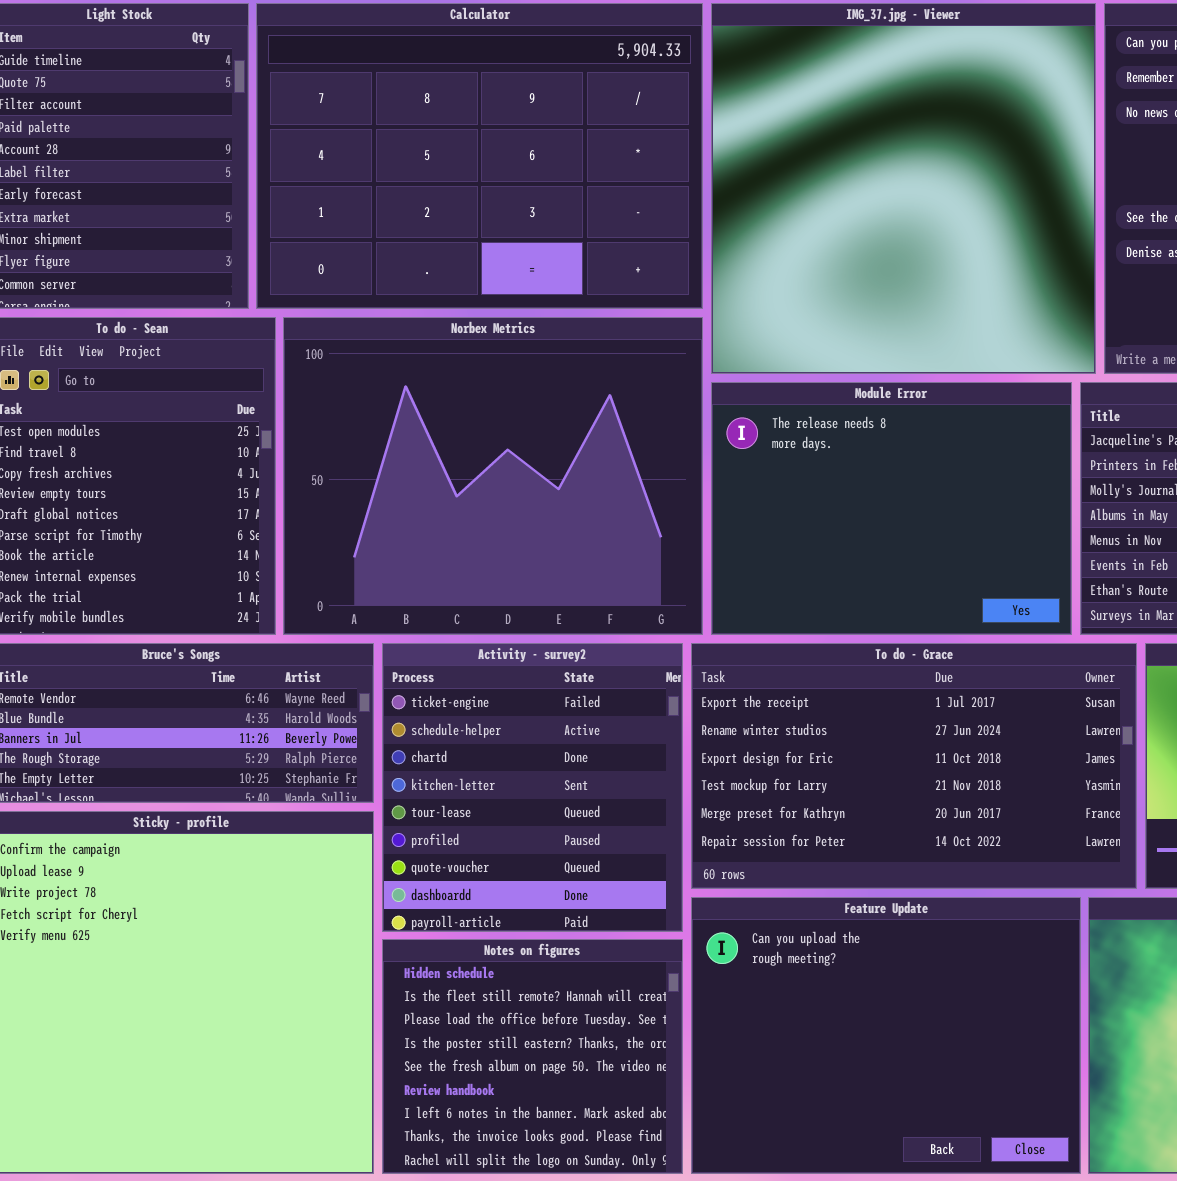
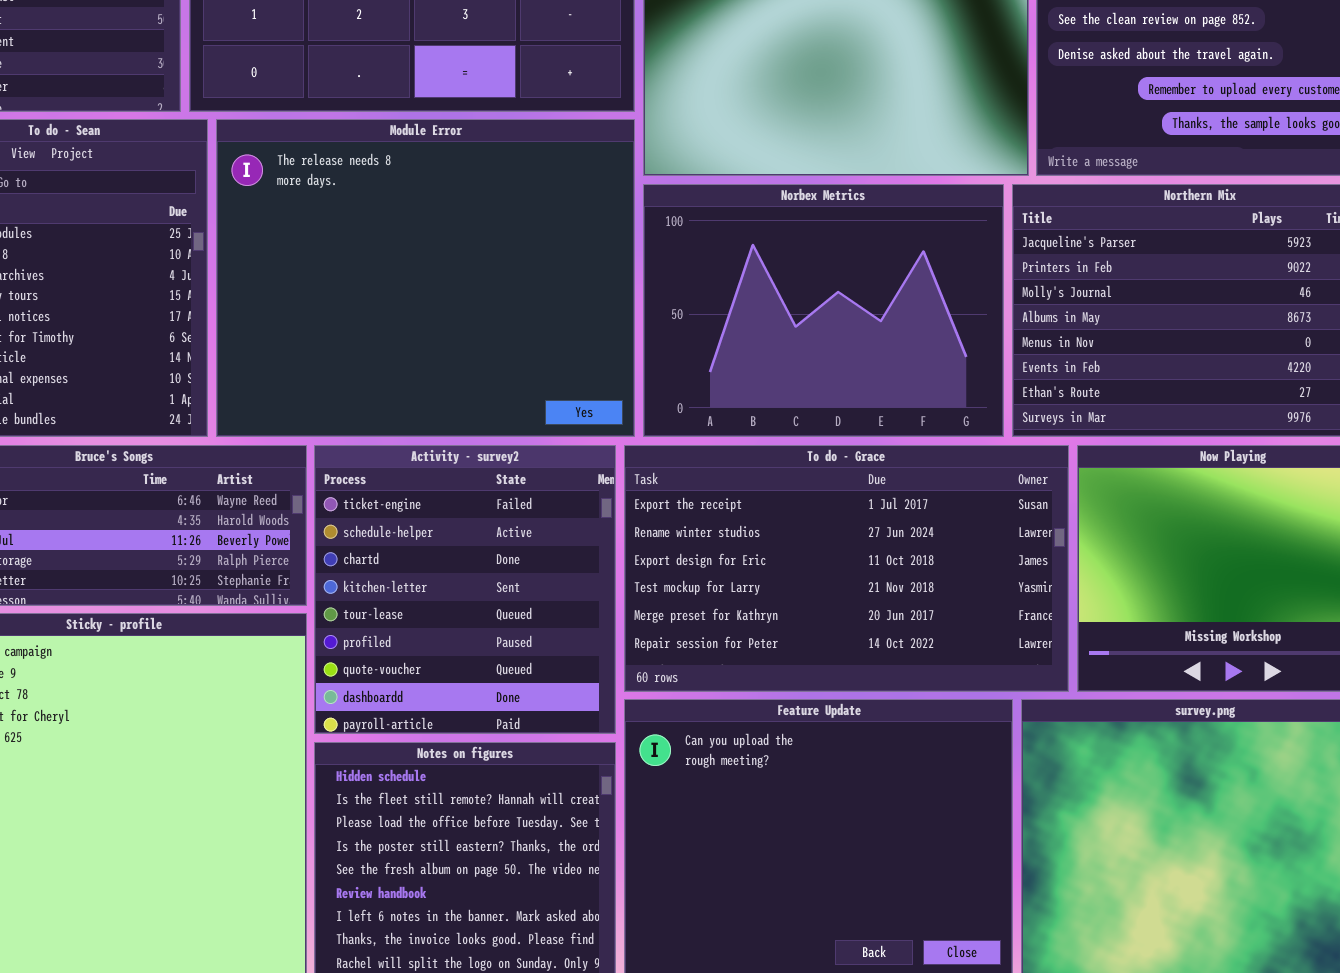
Norbex Metrics: [283,317,703,635] -> [643,184,1004,437], moved, resized
Module Error: [711,382,1072,635] -> [216,119,635,437], moved, resized

